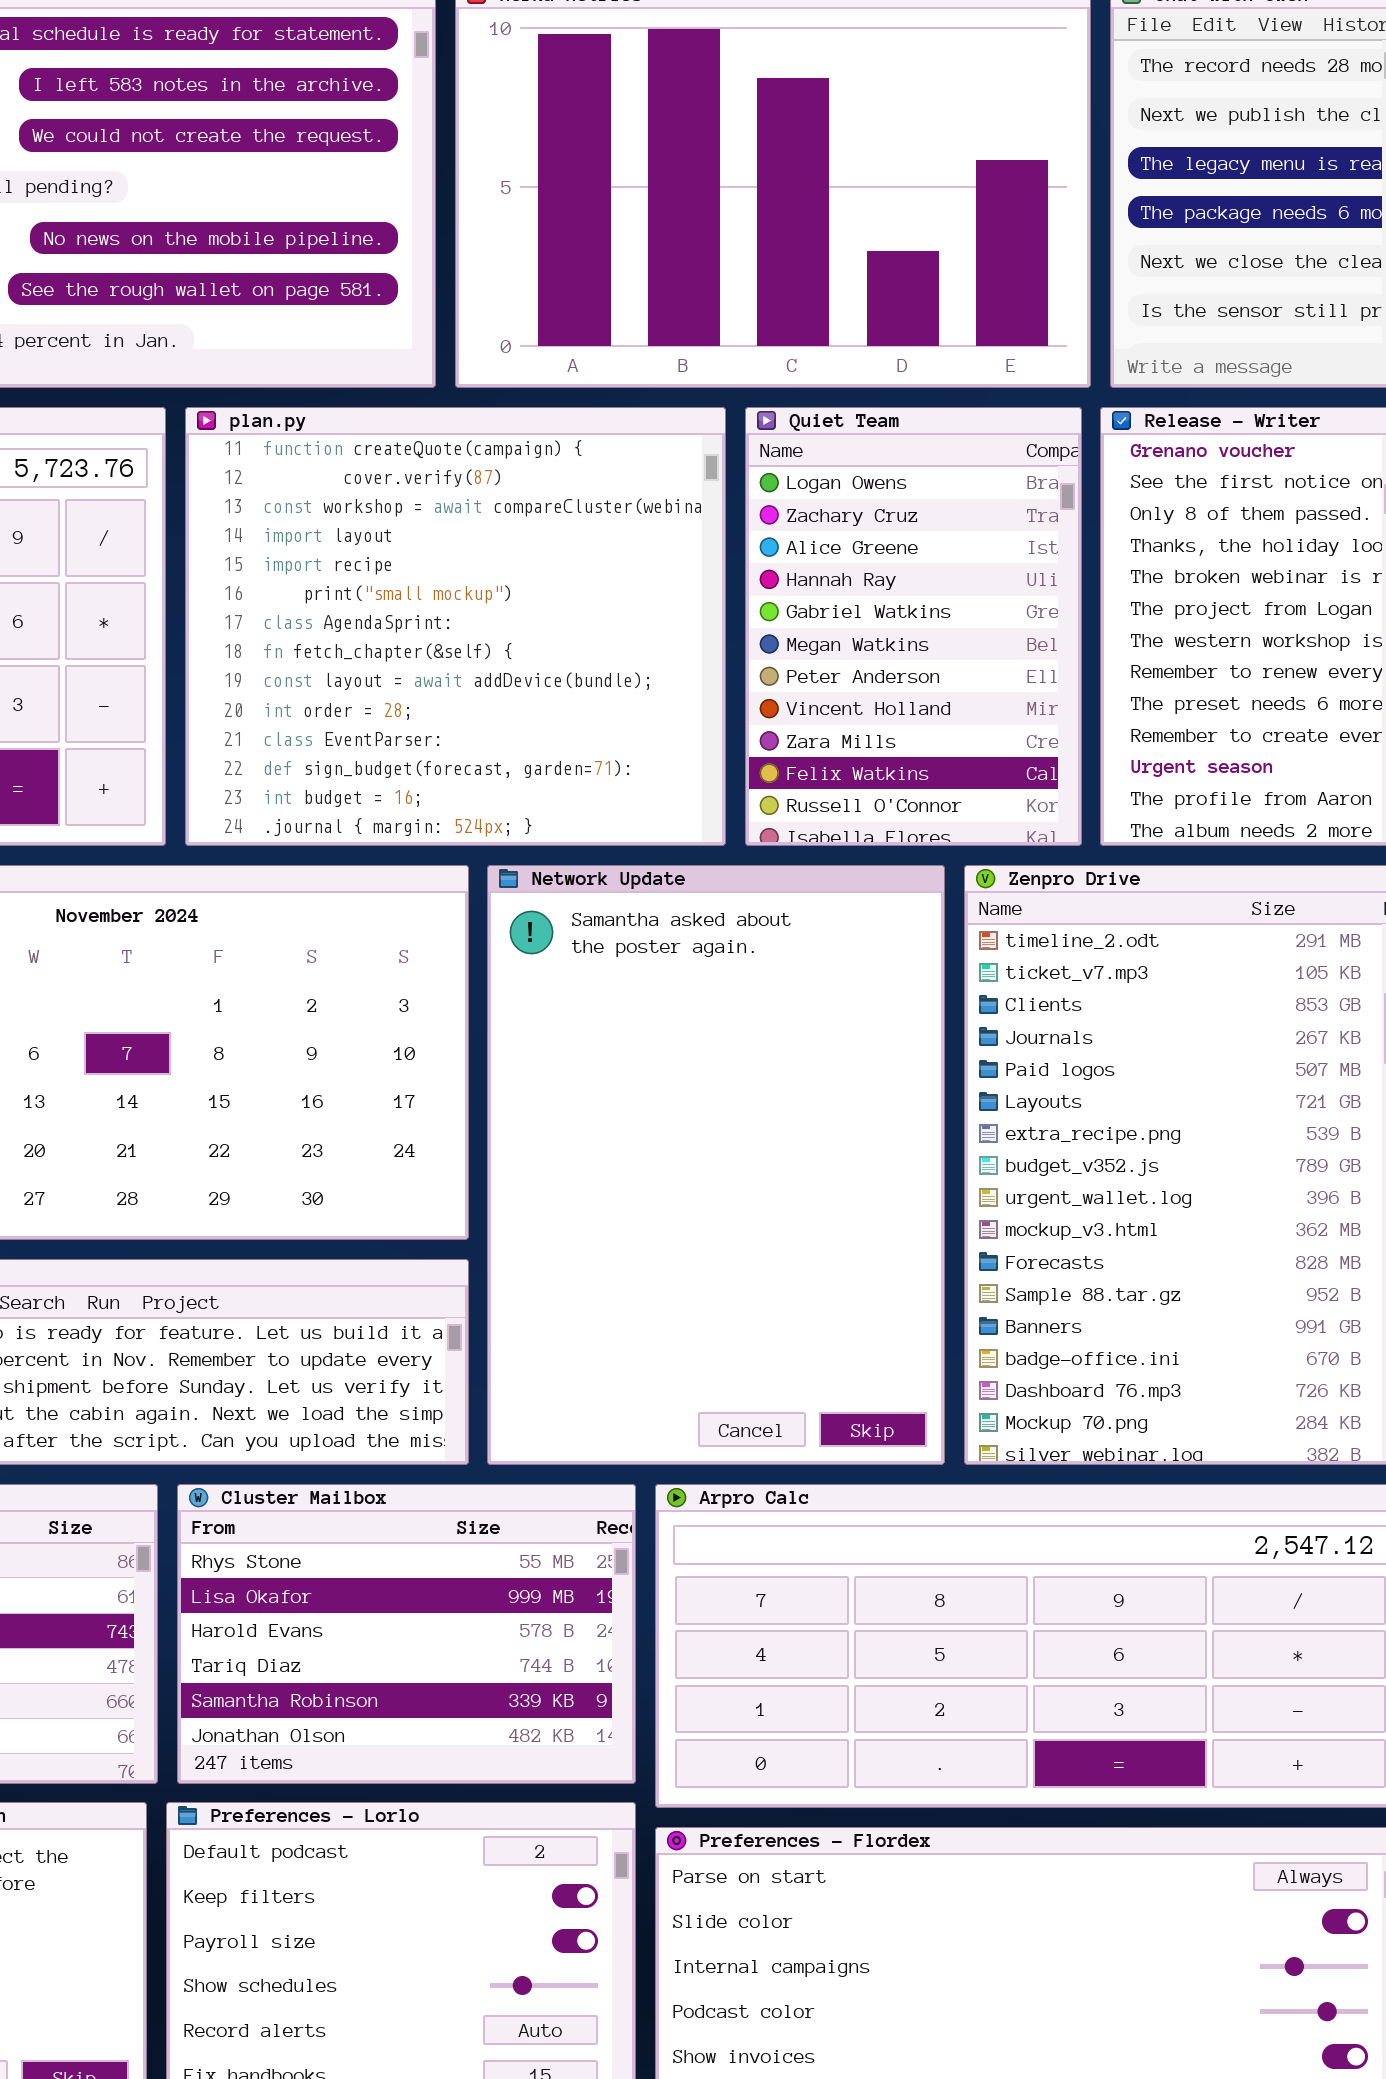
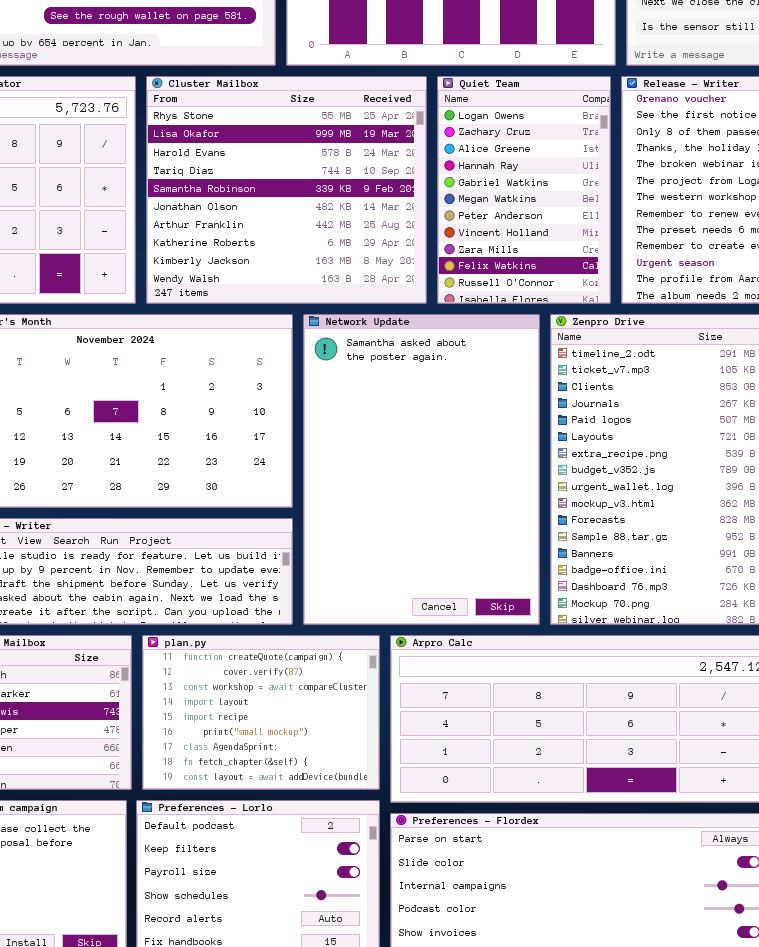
plan.py: [185,407,726,846] -> [142,635,380,790], moved, resized
Cluster Mailbox: [177,1484,636,1784] -> [146,76,427,304], moved, resized

